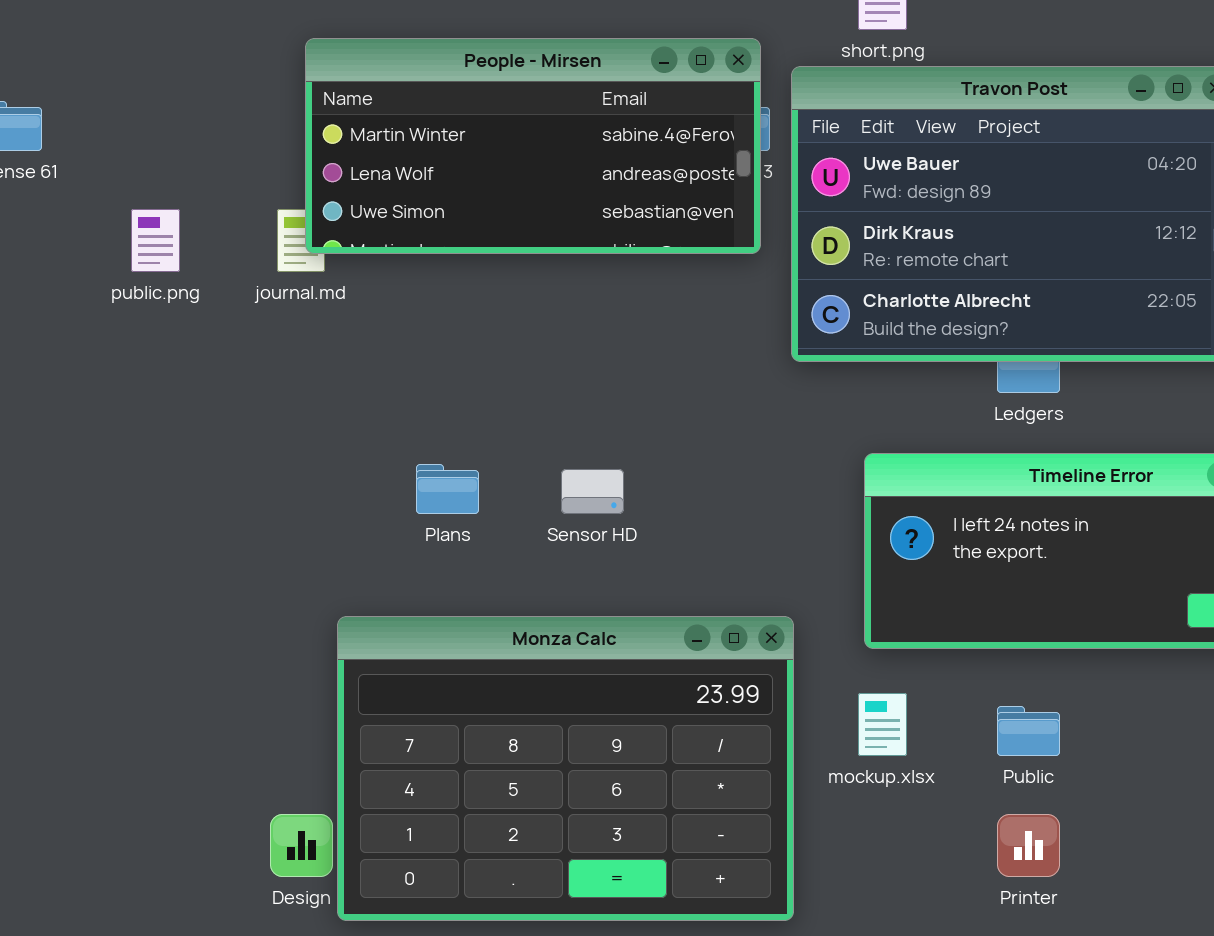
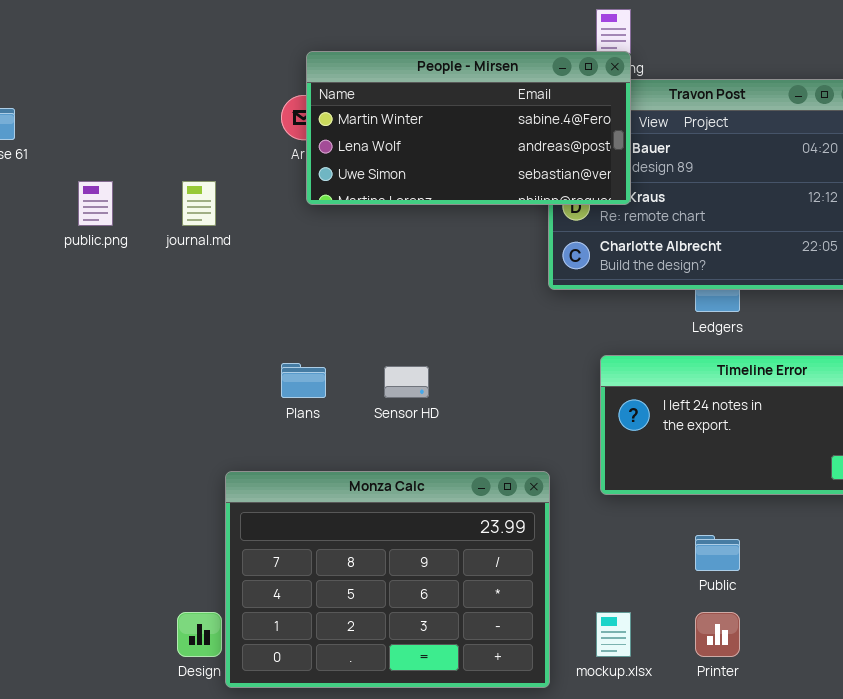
People - Mirsen: [305,38,761,254] -> [306,51,631,205], moved
mockup.xlsx: [858,693,907,756] -> [596,612,631,657], moved

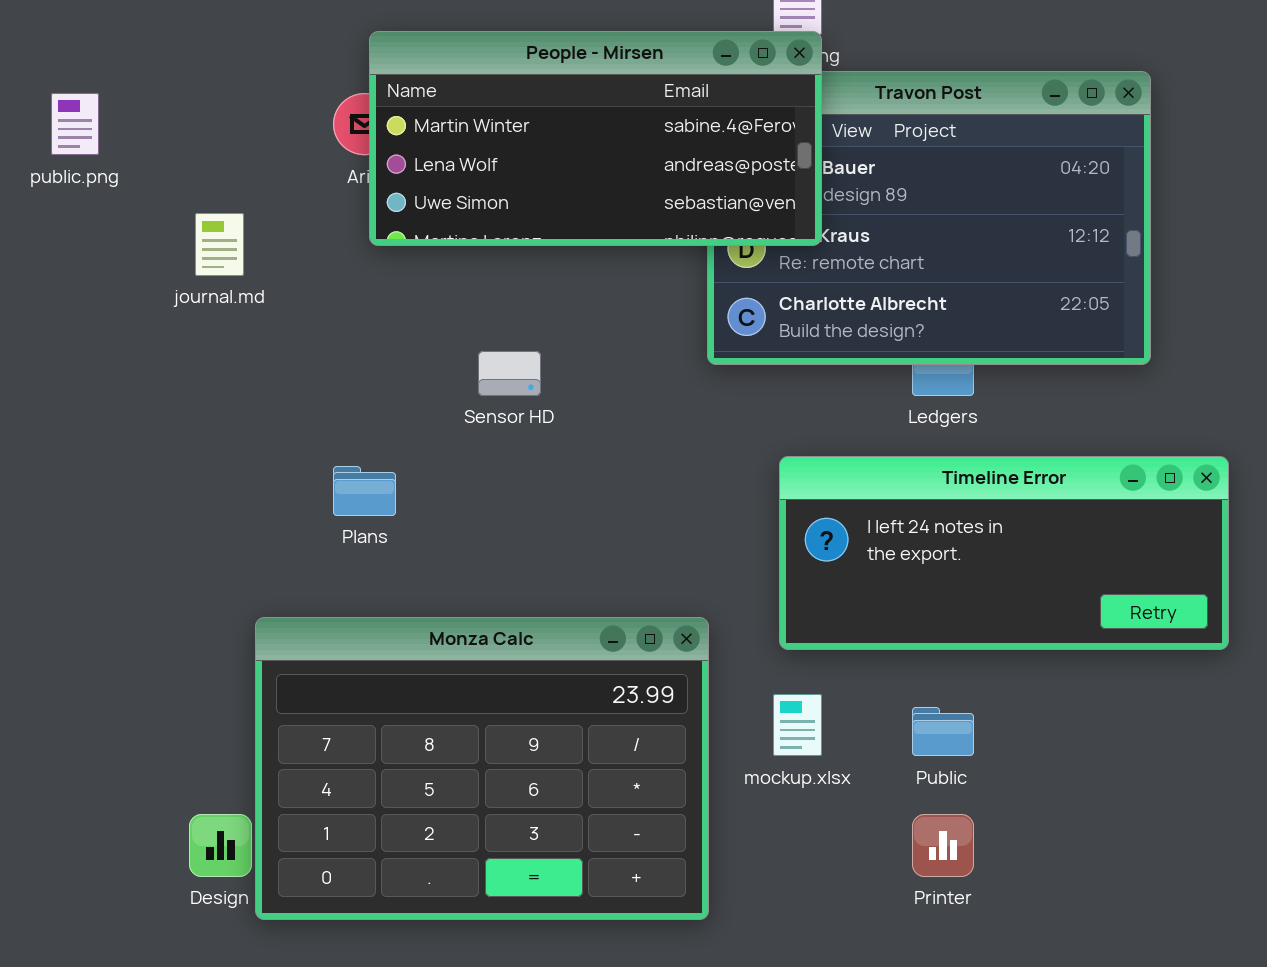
public.png: [78,181,113,226] -> [51,93,99,155], moved
Sensor HD: [384,366,429,398] -> [478,351,541,396], moved
mockup.xlsx: [596,612,631,657] -> [773,694,822,756], moved

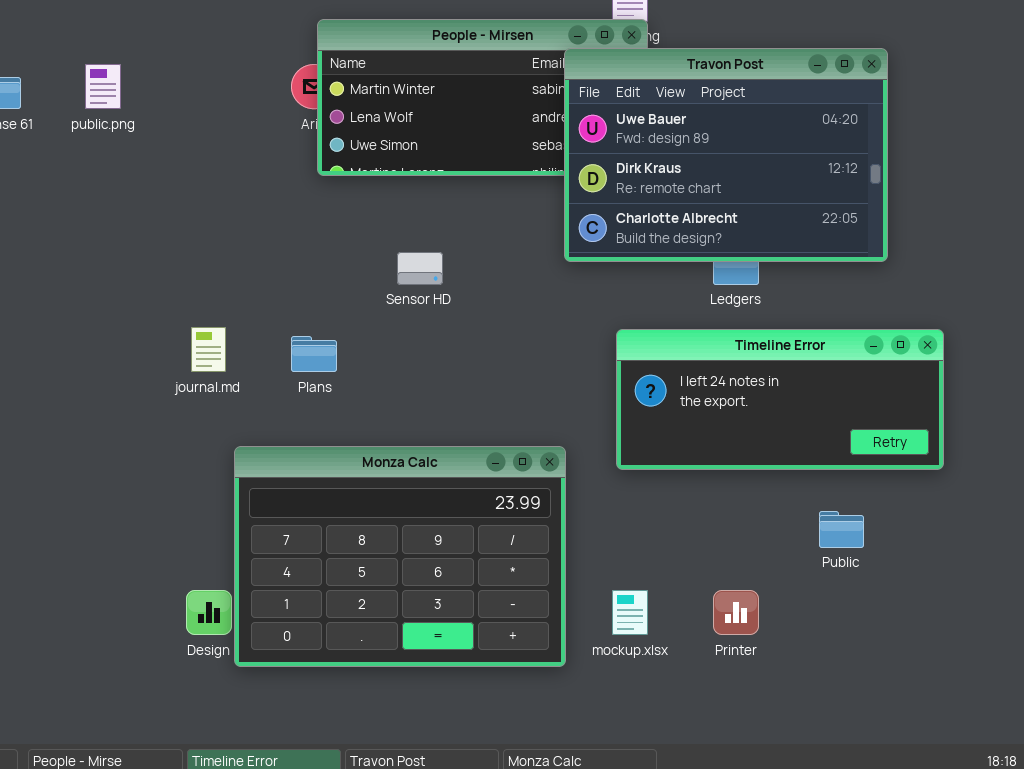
Travon Post: [707,71,1151,365] -> [564,48,888,262], raised
journal.md: [195,213,244,276] -> [191,327,226,372], moved
mockup.xlsx: [773,694,822,756] -> [612,590,648,635], moved
Public: [912,707,974,756] -> [819,511,864,548], moved

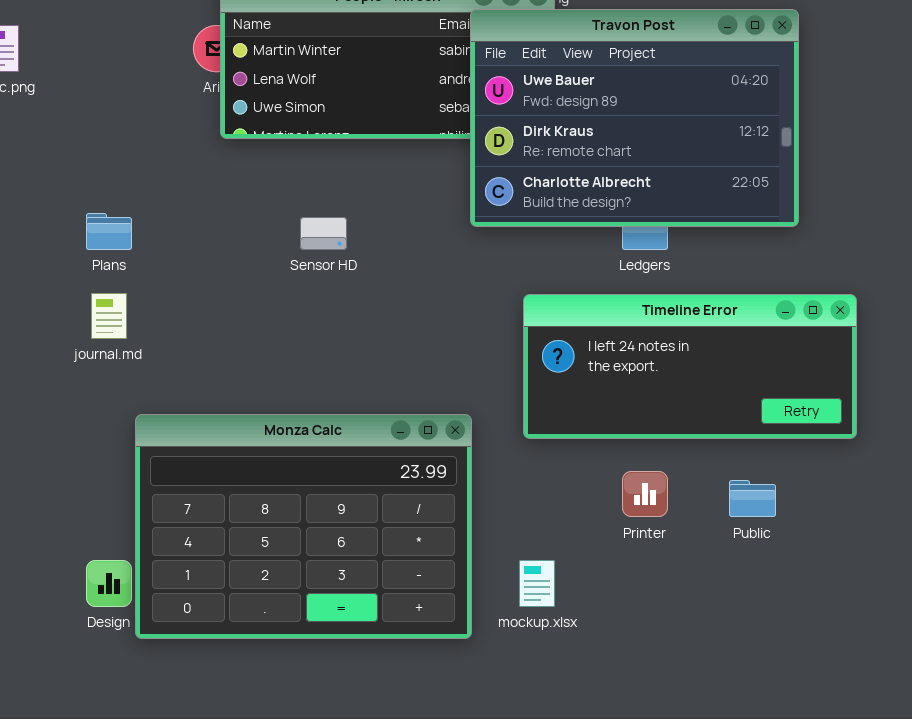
Plans: [291,336,337,372] -> [86,213,132,250], moved
Printer: [713,590,759,635] -> [622,471,668,517], moved

